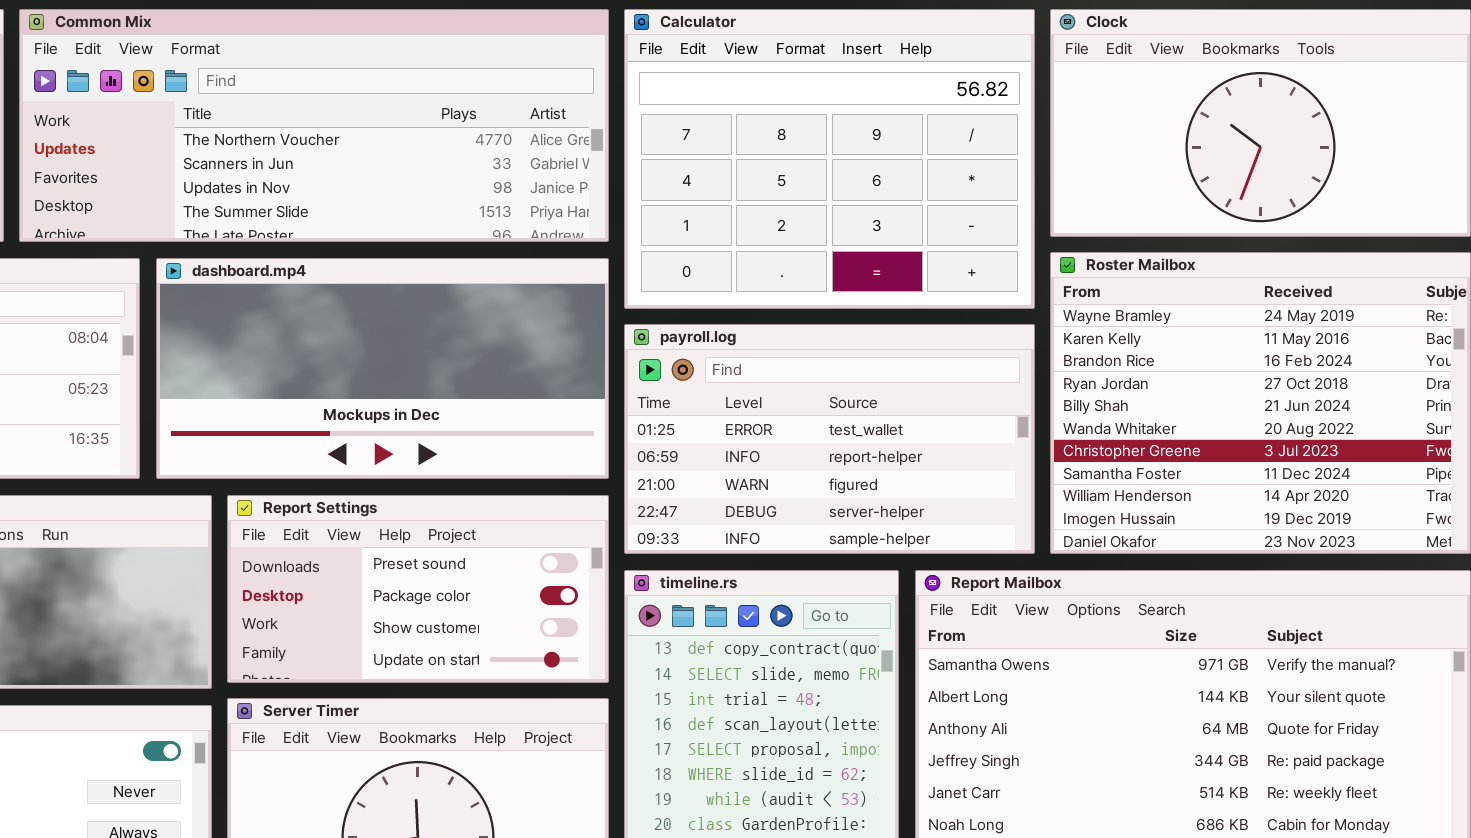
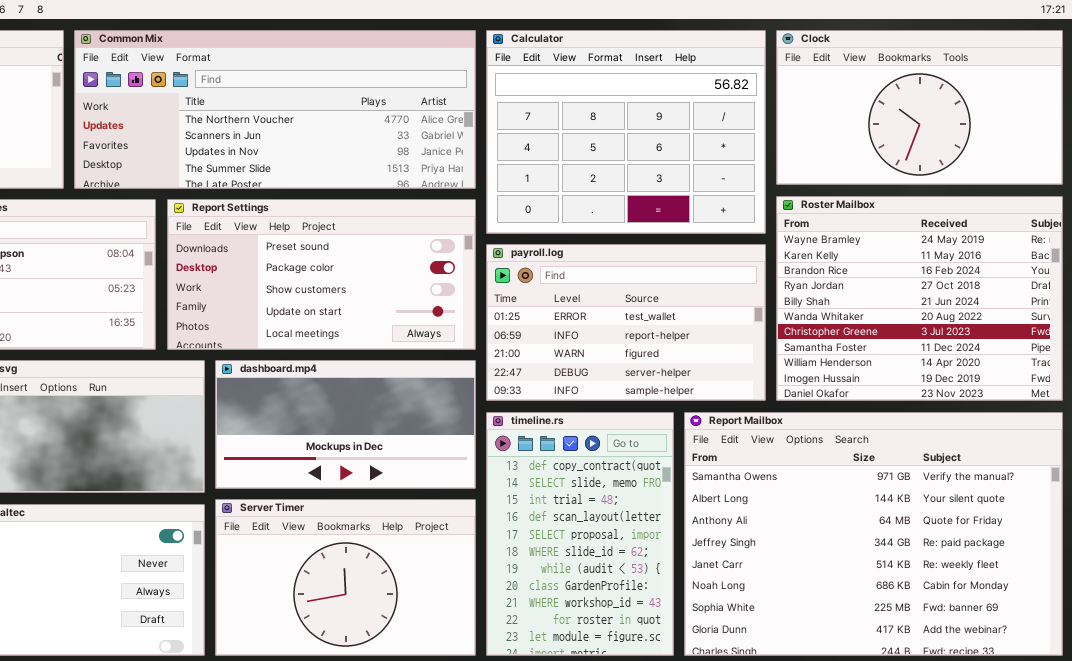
dashboard.mp4: [156,258,609,479] -> [215,360,476,489], moved, resized
Report Settings: [227,495,609,683] -> [167,199,476,350], moved, resized

